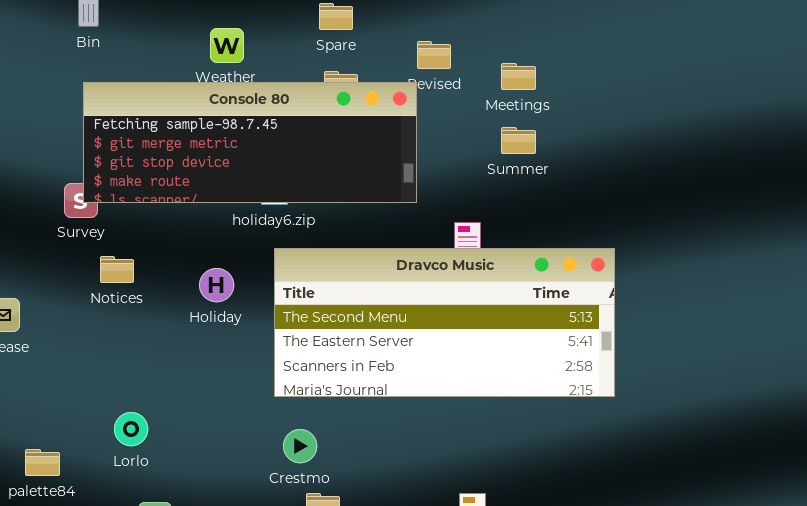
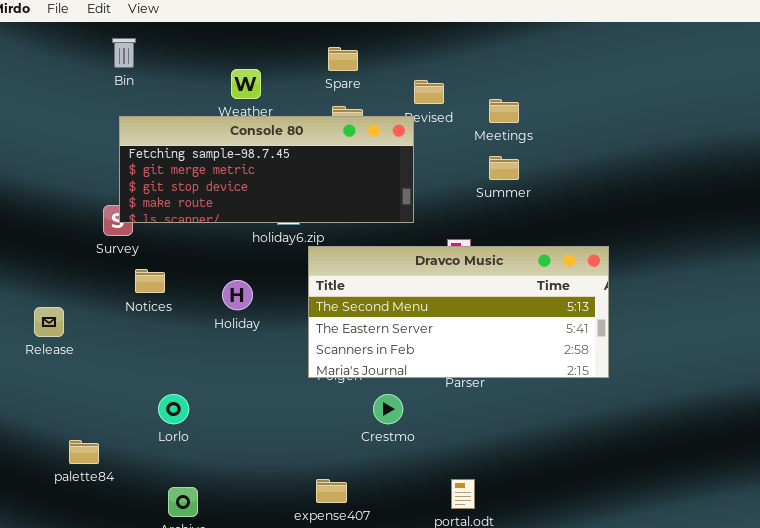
Dravco Music: [274,248,615,397] -> [308,246,609,378], moved
Lorlo: [114,412,148,446] -> [158,394,189,424], moved
Crestmo: [283,429,317,463] -> [373,394,403,424], moved

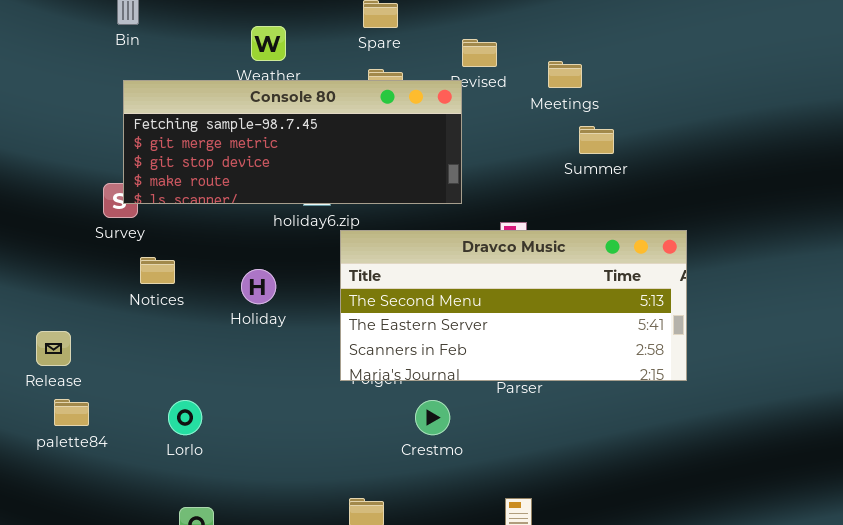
Summer: [489,156,519,180] -> [579,126,614,154], moved
Release: [34,307,64,337] -> [36,331,71,366], moved
palette84: [69,440,99,464] -> [54,399,89,426], moved

